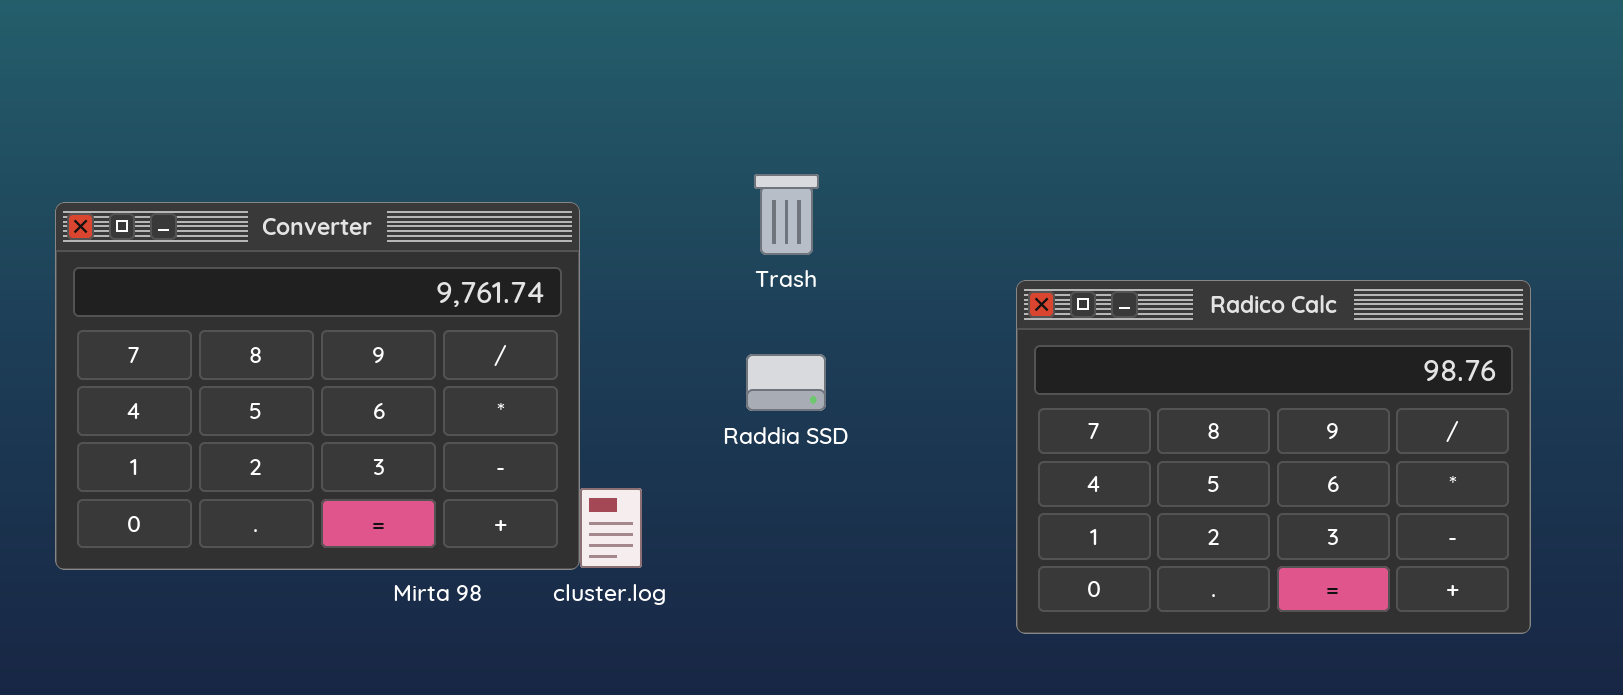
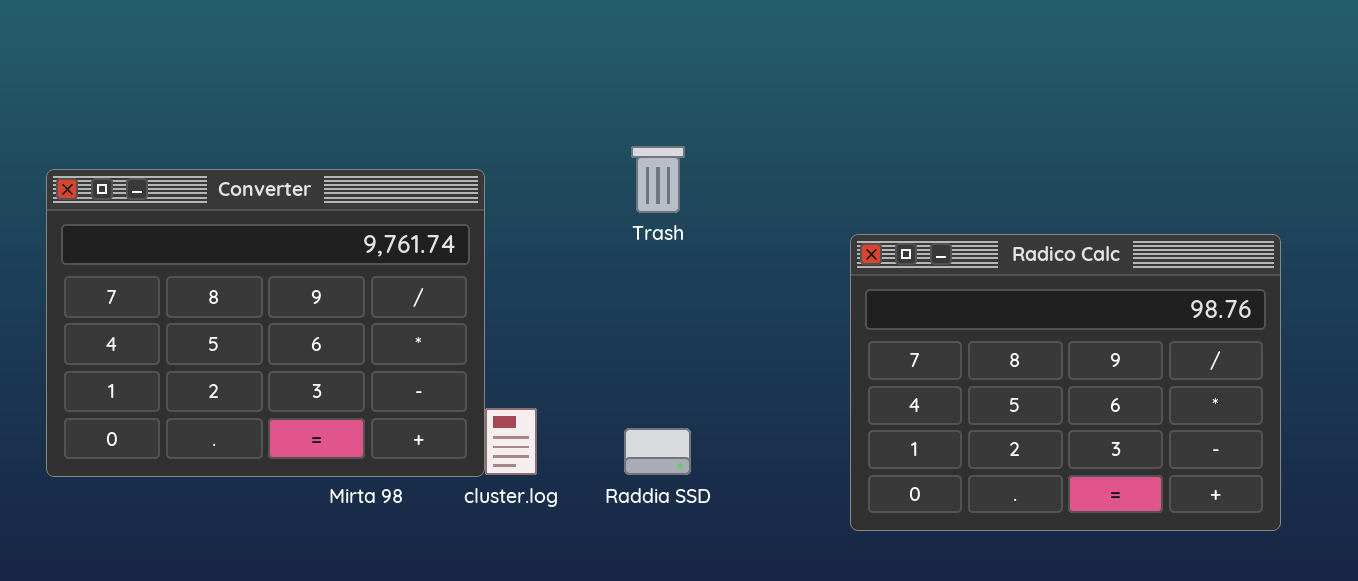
Raddia SSD: [746,354,826,411] -> [624,428,691,475], moved

